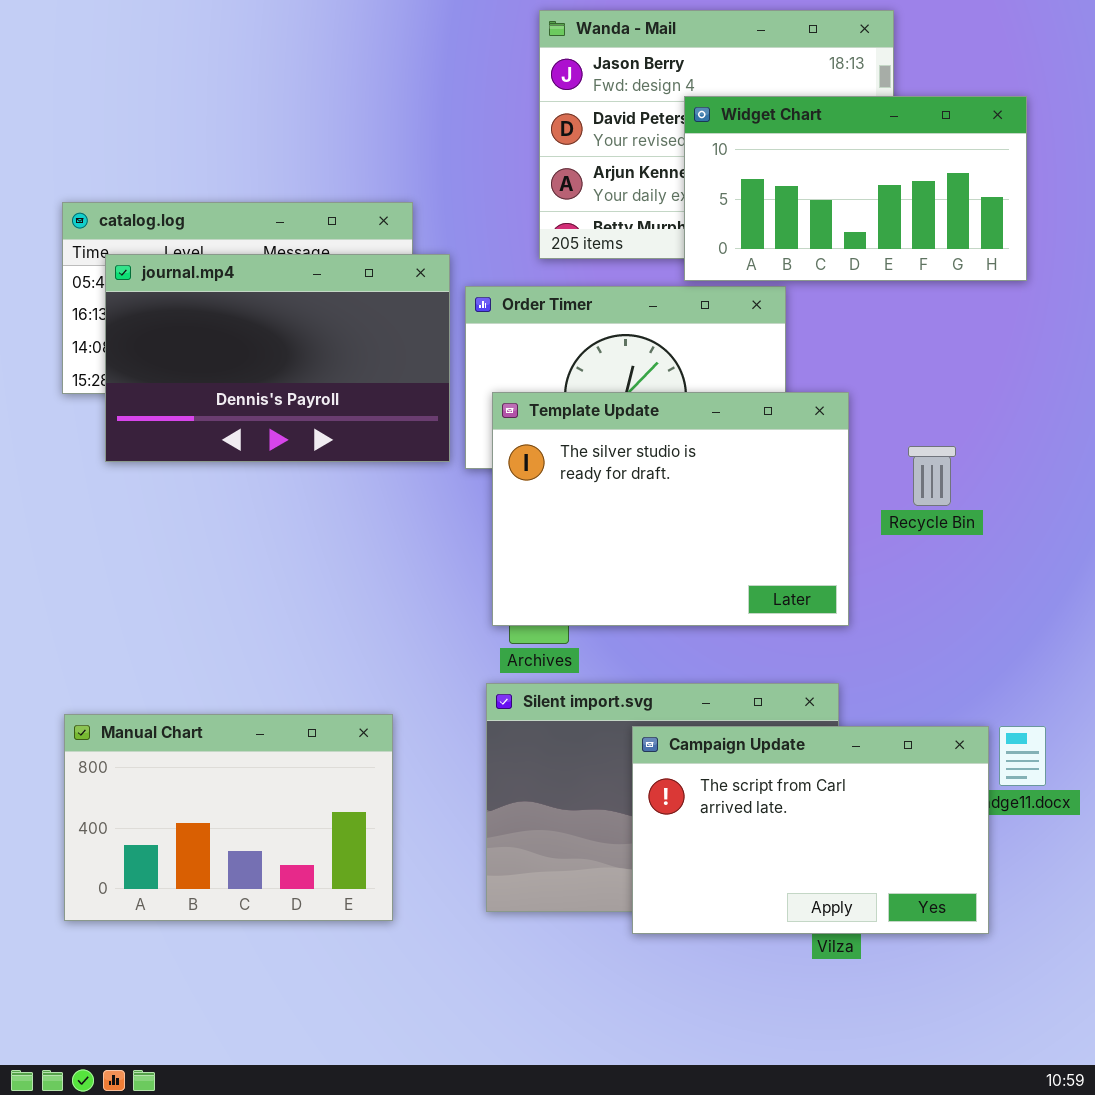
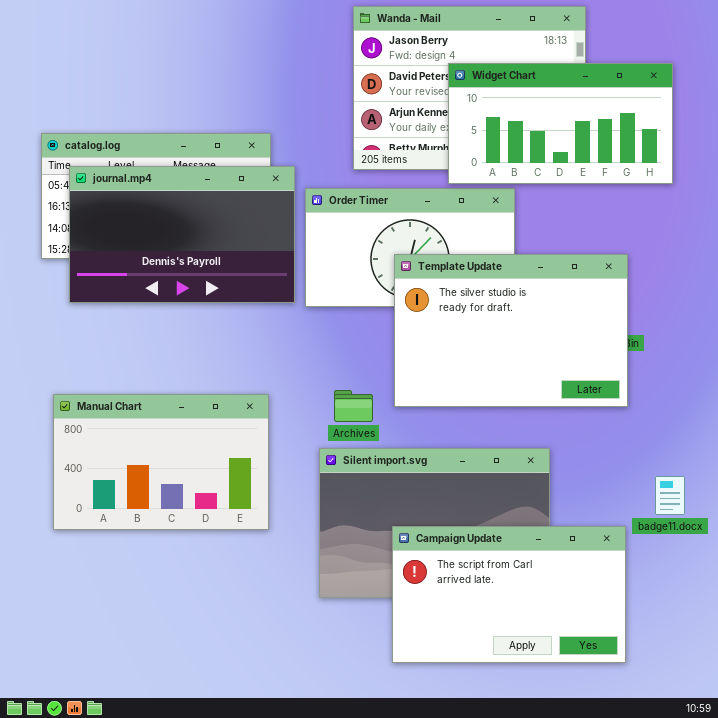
Template Update: [492,392,849,626] -> [394,254,628,407], moved
Manual Chart: [64,714,393,921] -> [53,394,269,530], moved
Campaign Update: [632,726,989,934] -> [392,526,626,663], moved

